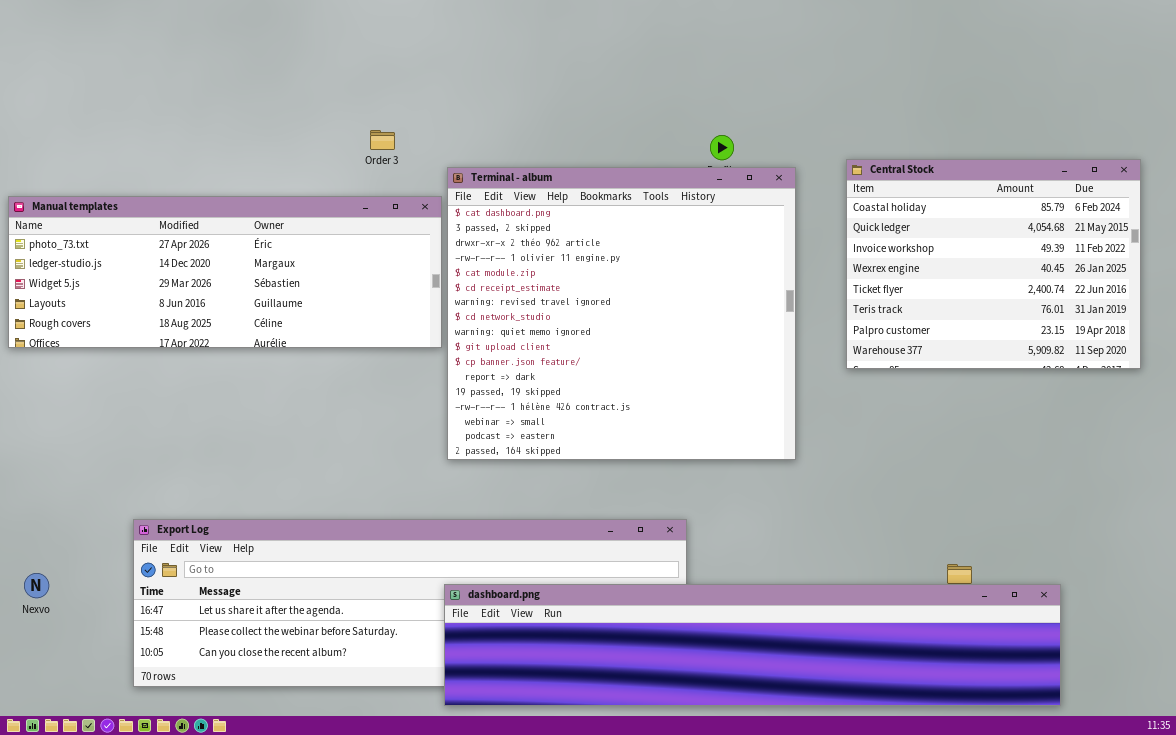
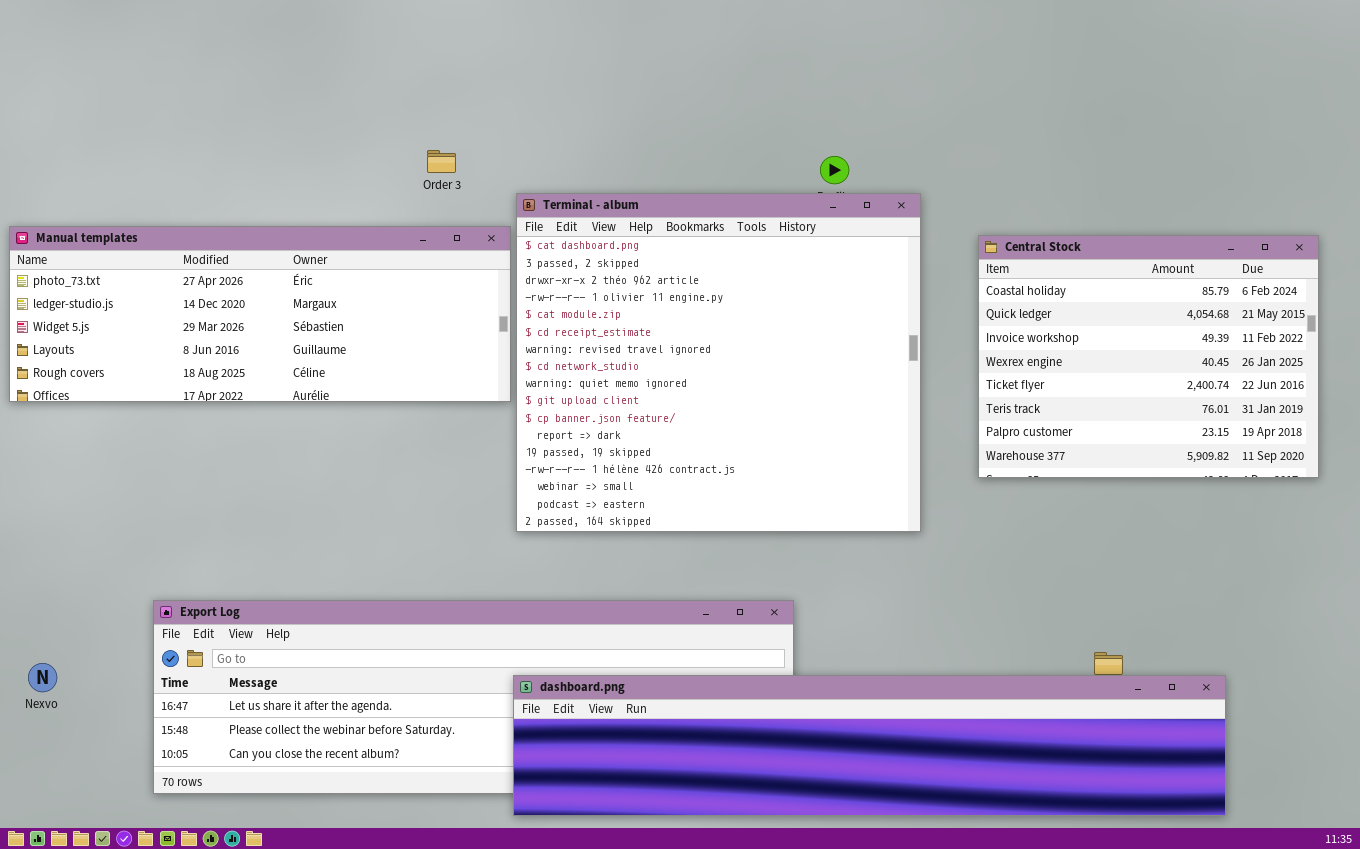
Central Stock: [846,159,1141,369] -> [978,235,1319,478], moved

